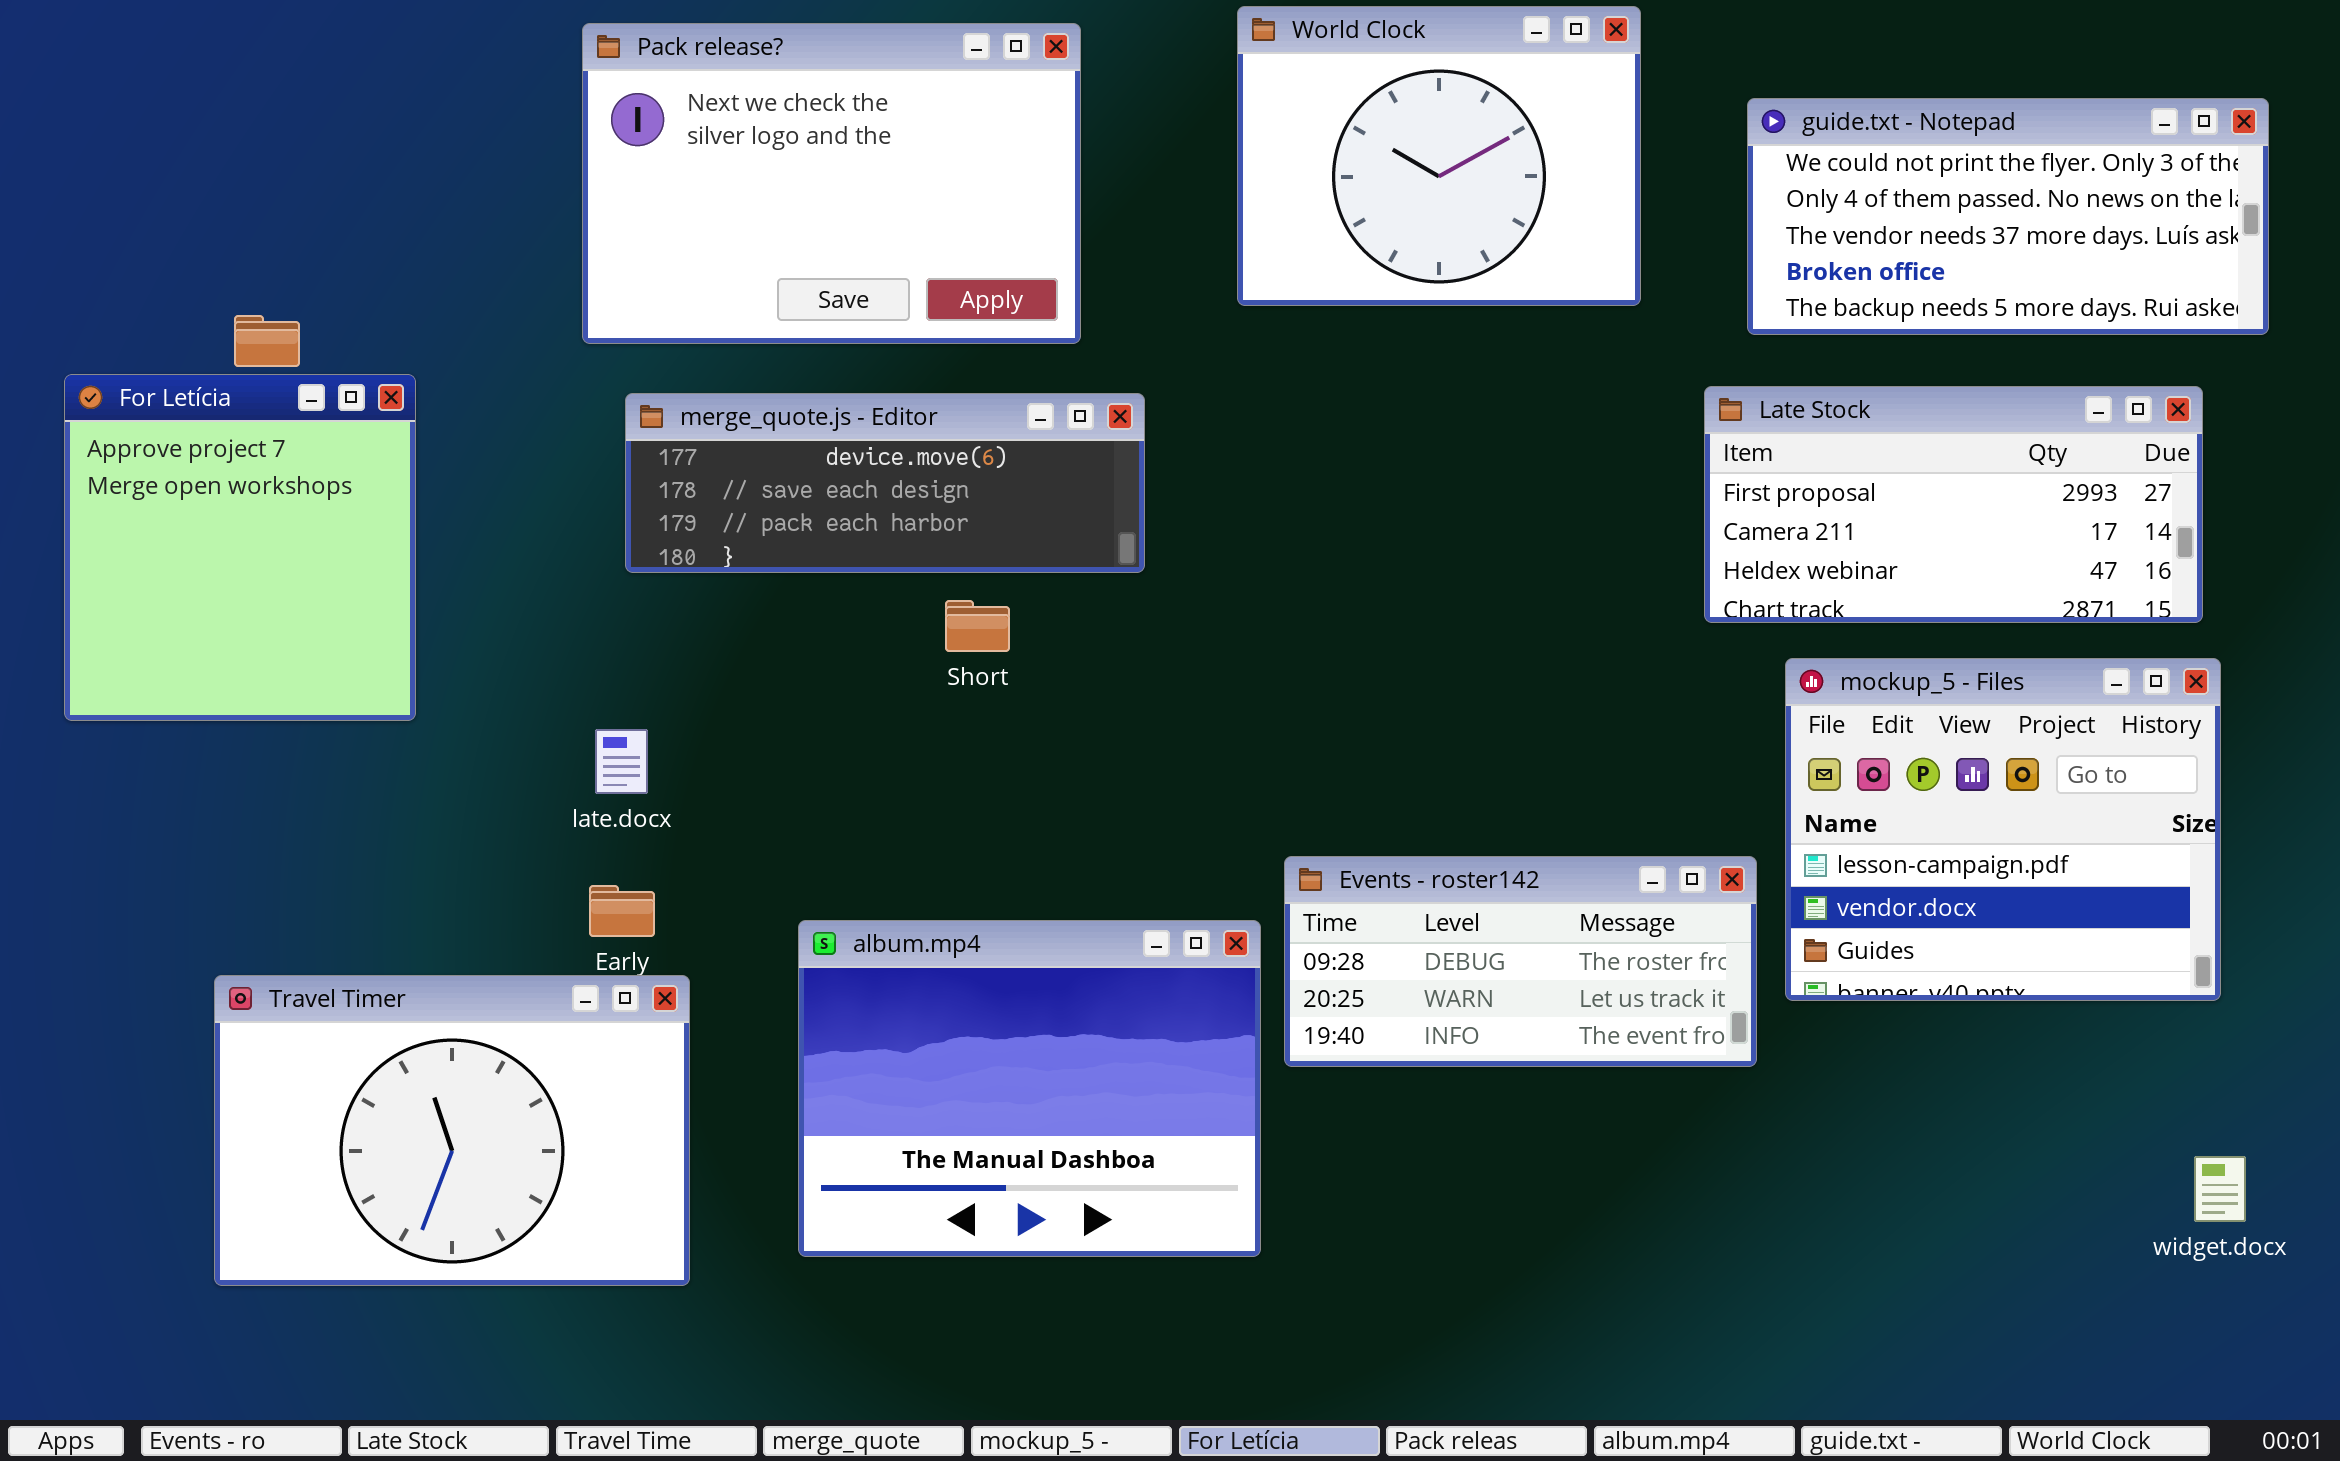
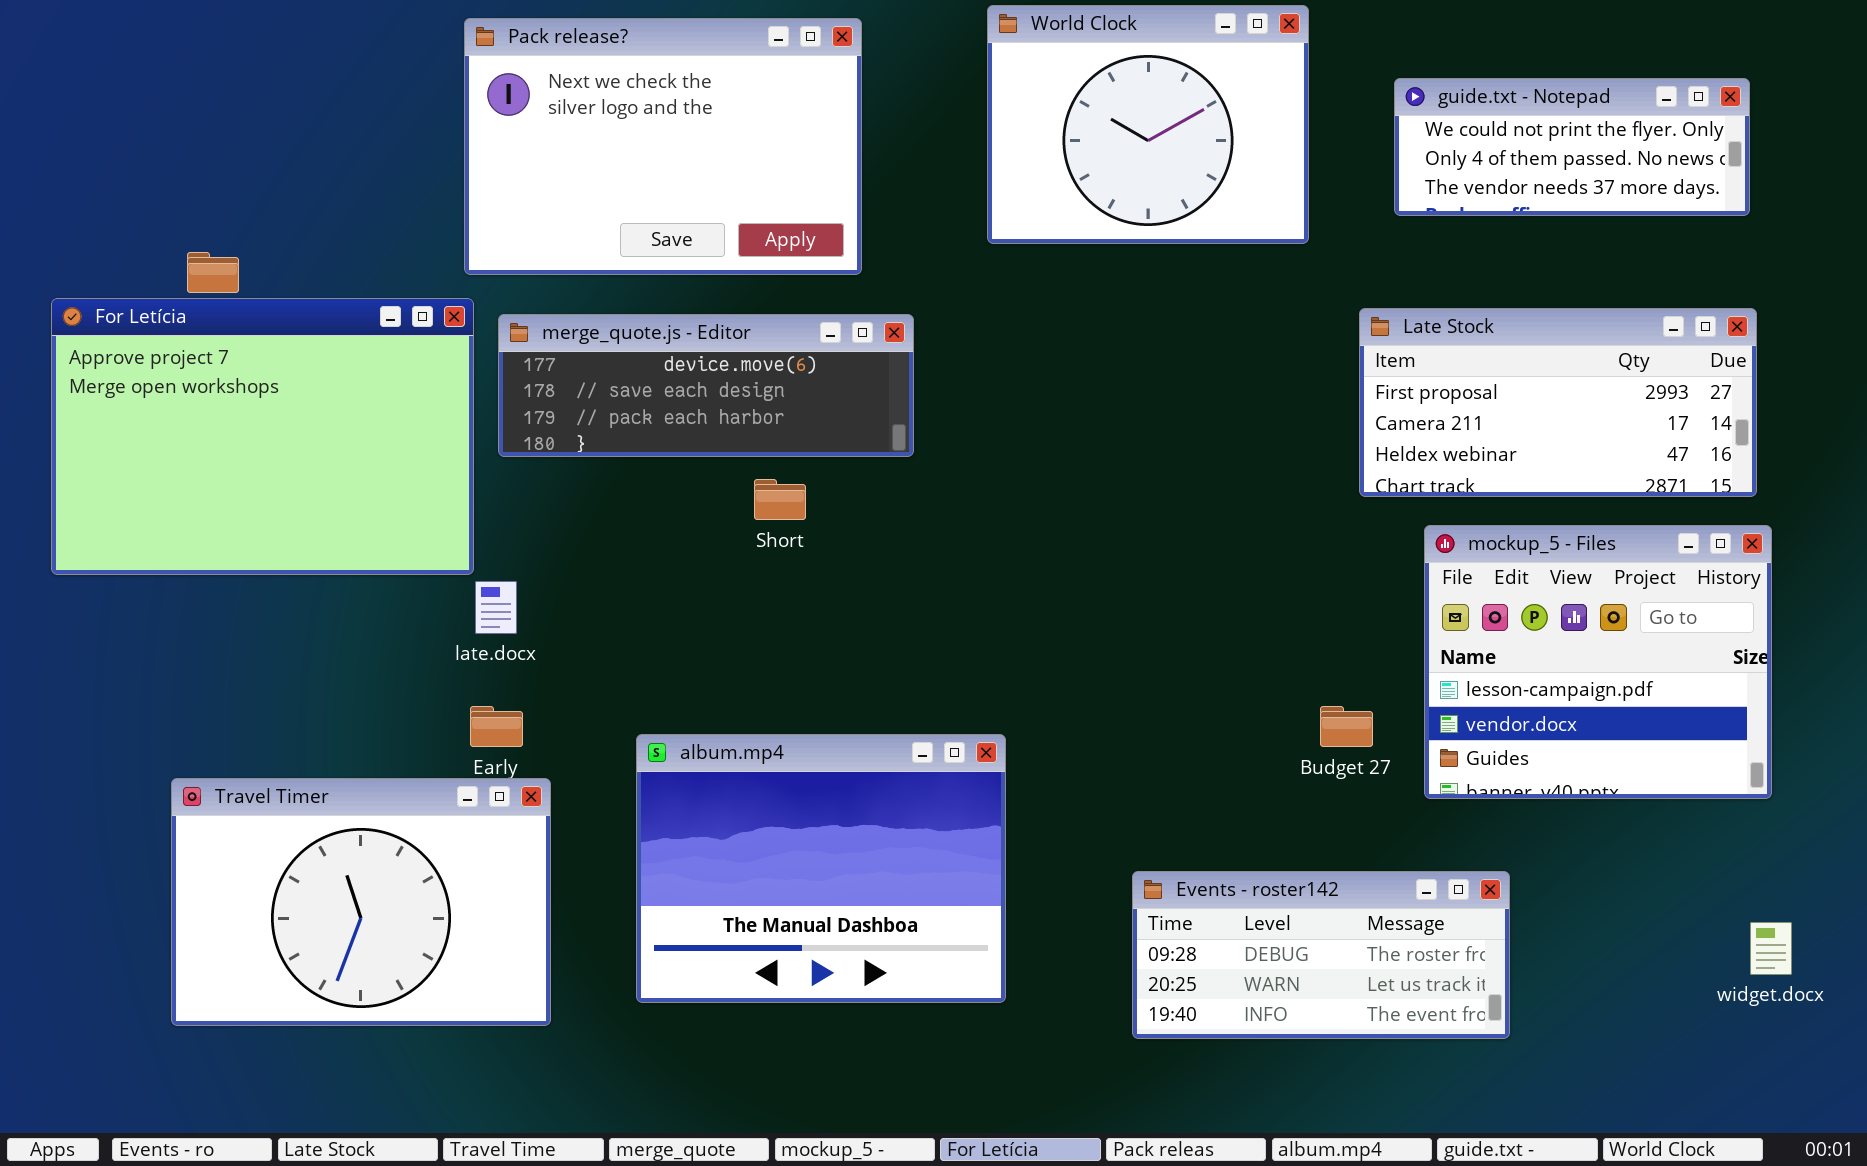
guide.txt - Notepad: [1747,98,2269,335] -> [1394,78,1750,216], resized
For Letícia: [64,374,416,721] -> [51,298,474,575], resized
Events - roster142: [1284,856,1757,1067] -> [1132,871,1510,1039], moved

